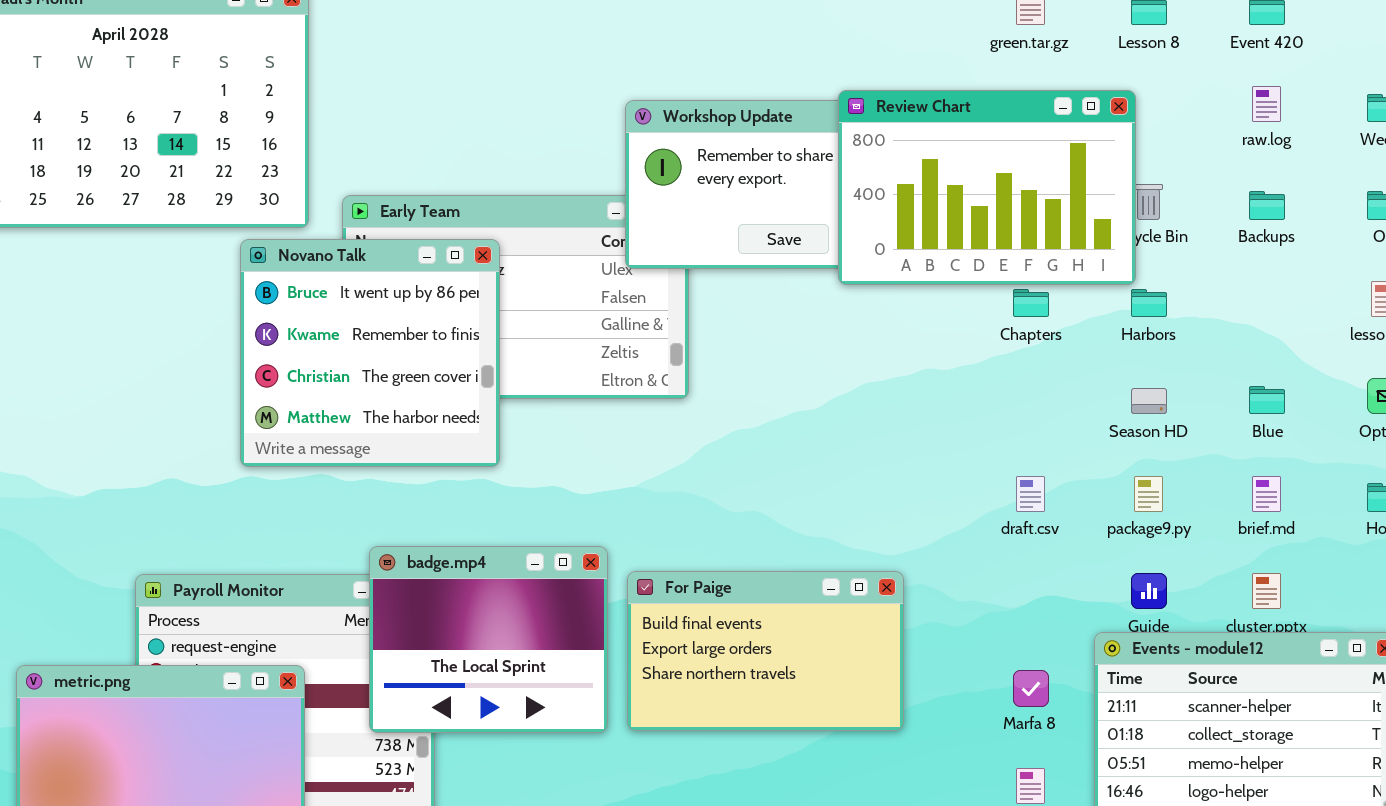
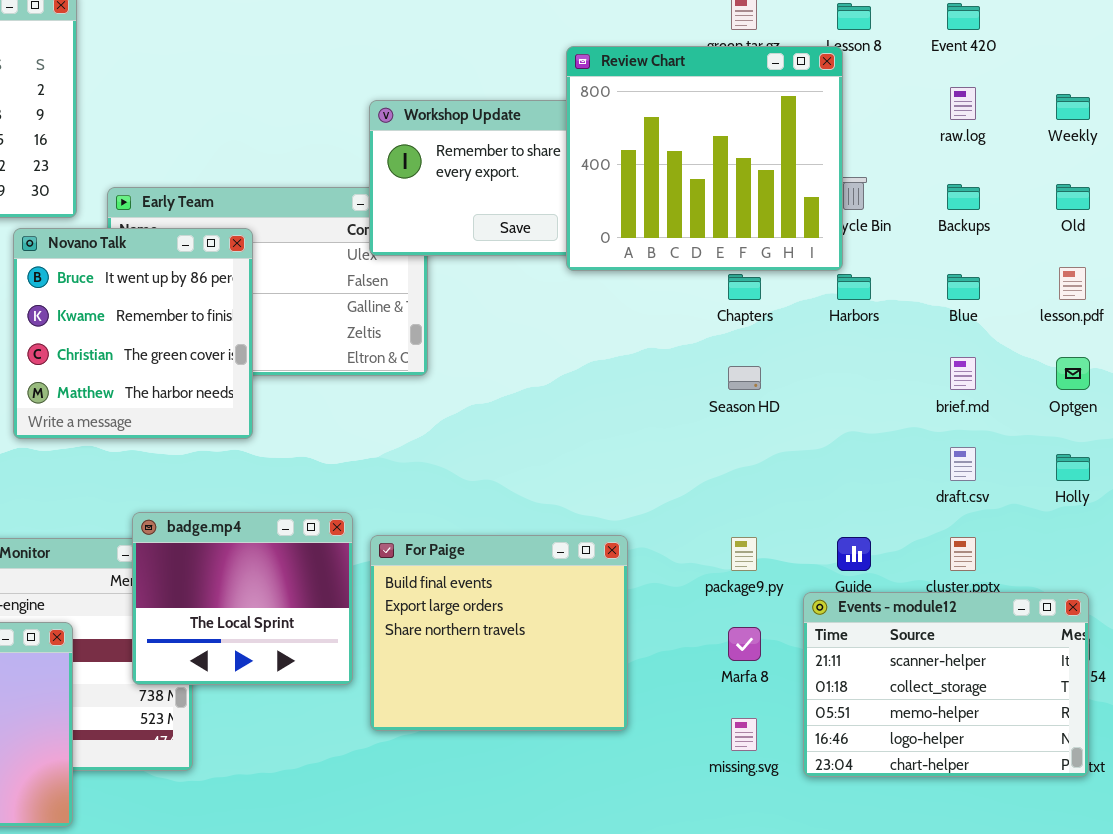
Review Chart: [838,90,1136,285] -> [566,46,843,271], resized
Blue: [1249,386,1285,414] -> [947,274,980,300], moved
Season HD: [1131,388,1167,414] -> [728,366,761,390], moved
draft.csv: [1016,476,1045,512] -> [950,447,976,481], moved
package9.py: [1134,476,1163,512] -> [731,537,757,571], moved
brief.md: [1252,476,1281,512] -> [950,357,976,390], moved
For Paige: [627,571,904,731] -> [370,535,628,731], resized

